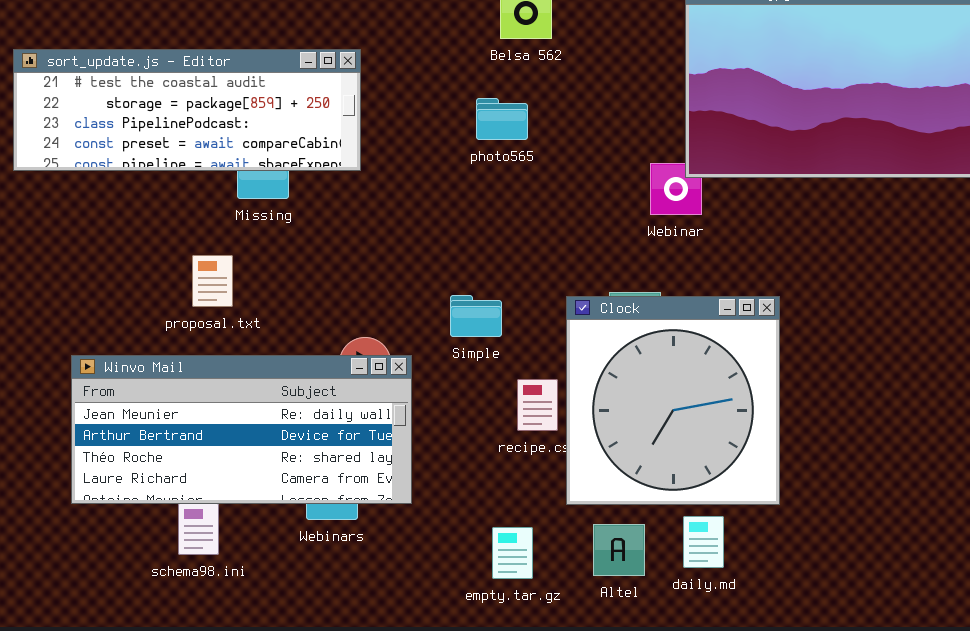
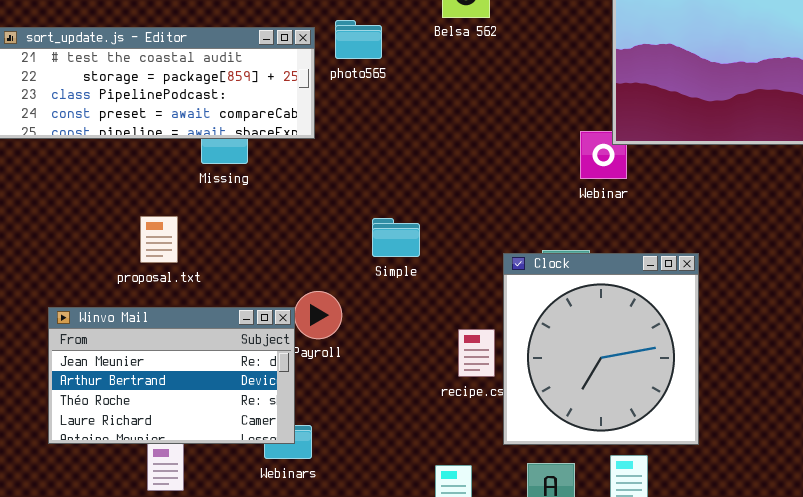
photo565: [476,98,528,140] -> [335,20,382,59], moved
proposal.txt: [192,255,233,307] -> [140,216,178,263], moved
Simple: [450,295,502,337] -> [372,218,420,257], moved
Winvo Mail: [71,355,412,504] -> [48,307,295,444], resized

